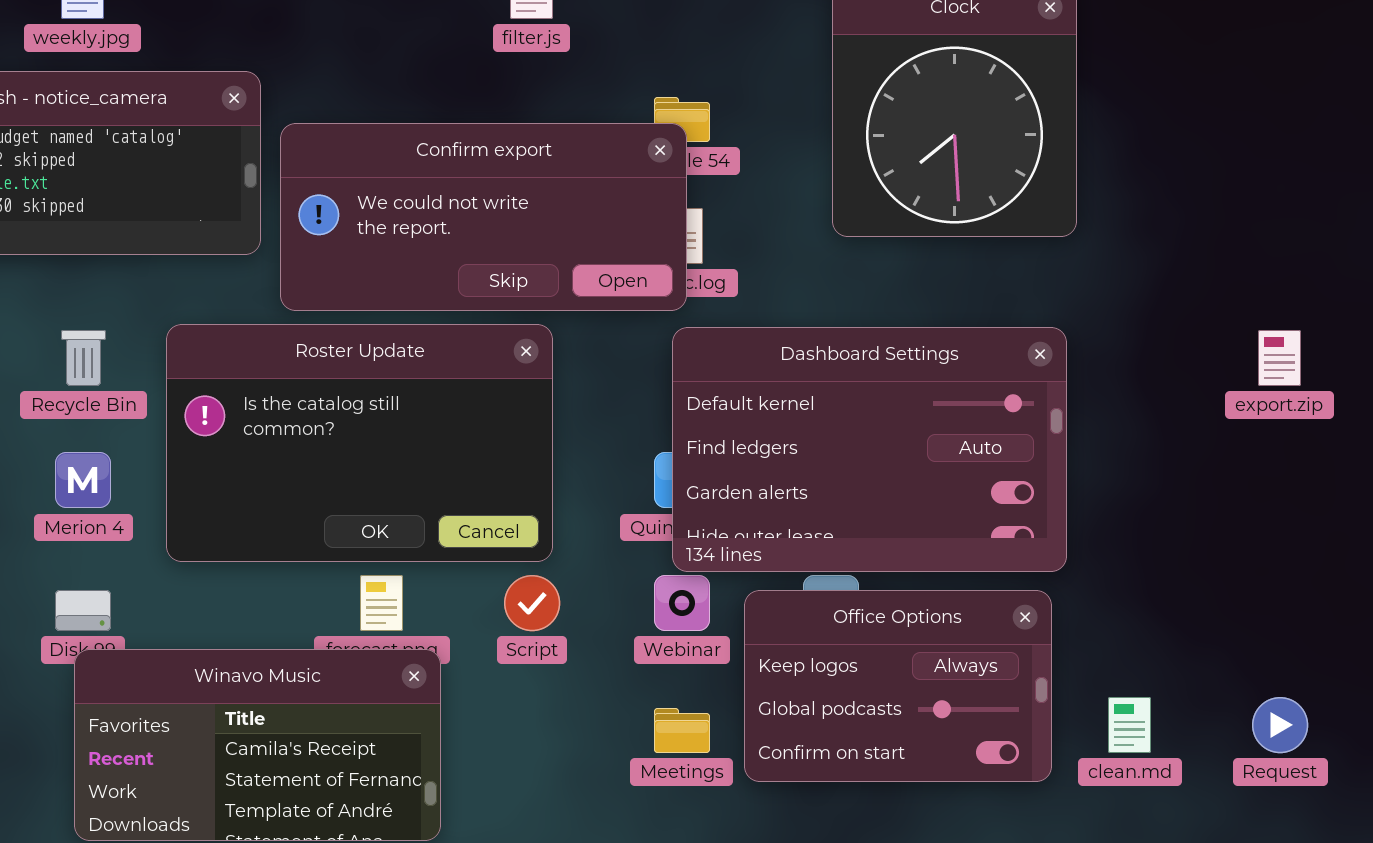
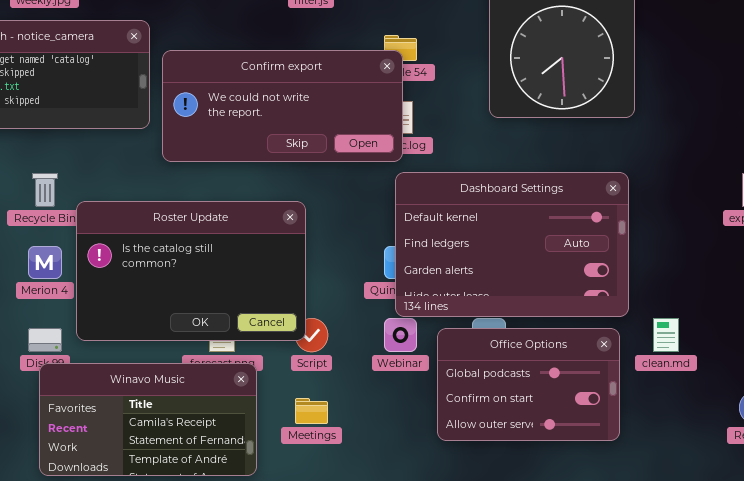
Roster Update: [166,324,553,562] -> [76,201,306,341], moved
Office Options: [744,590,1052,782] -> [437,328,620,441], scrolled down 1 row
clean.md: [1108,697,1151,753] -> [653,318,679,352], moved
Meetings: [654,708,710,753] -> [295,398,328,424], moved

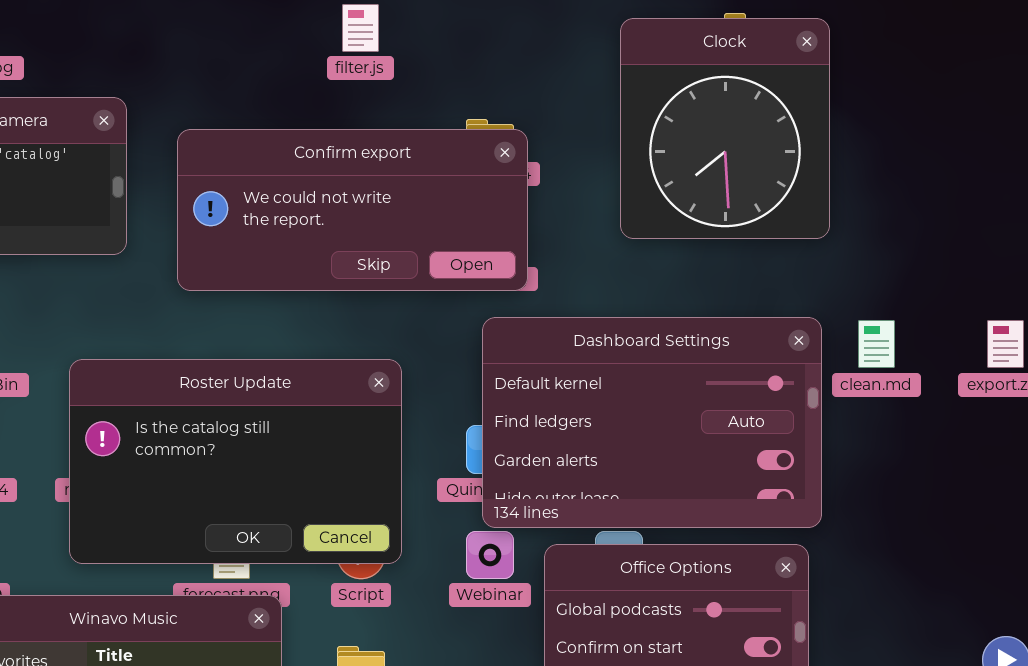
Confirm export: [162,50,403,162] -> [177,129,528,291], moved
Roster Update: [76,201,306,341] -> [69,359,402,564], moved
clean.md: [653,318,679,352] -> [858,320,895,368], moved

